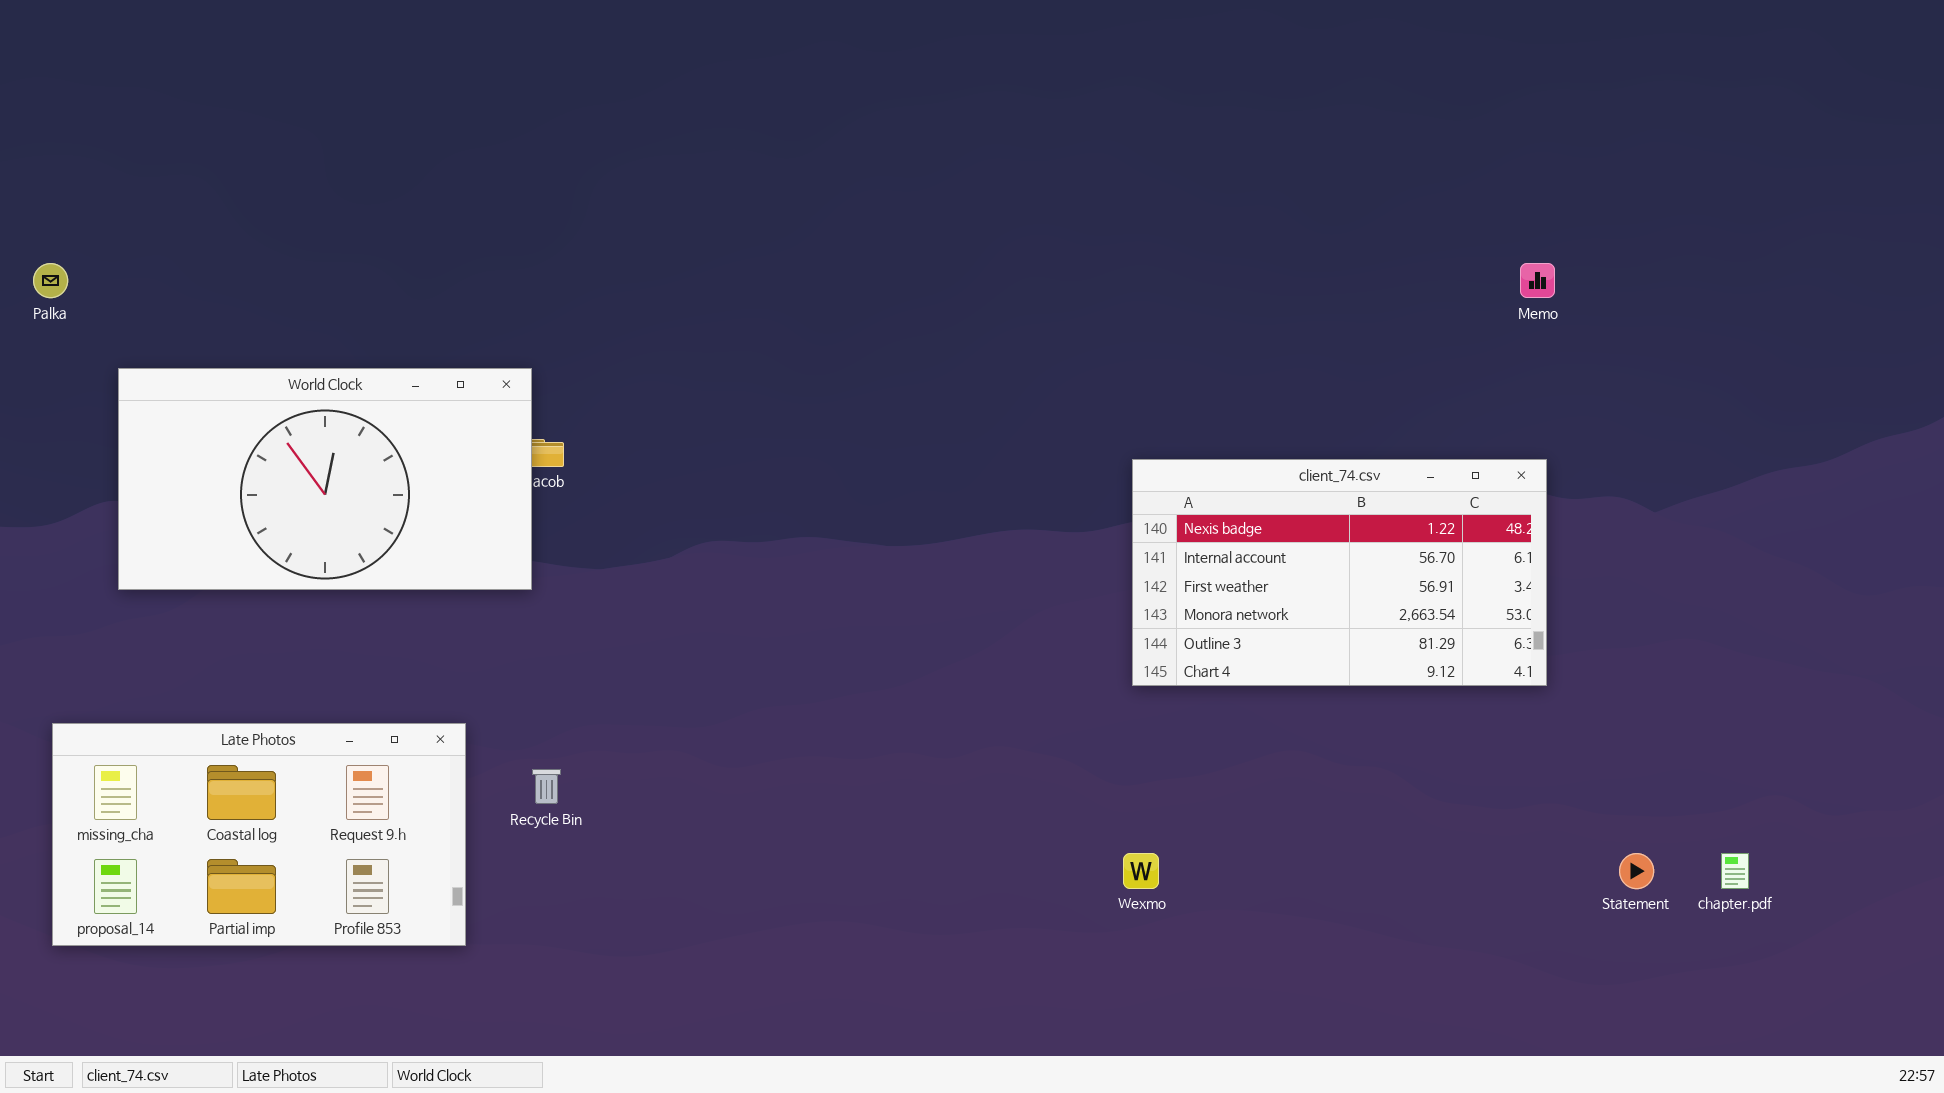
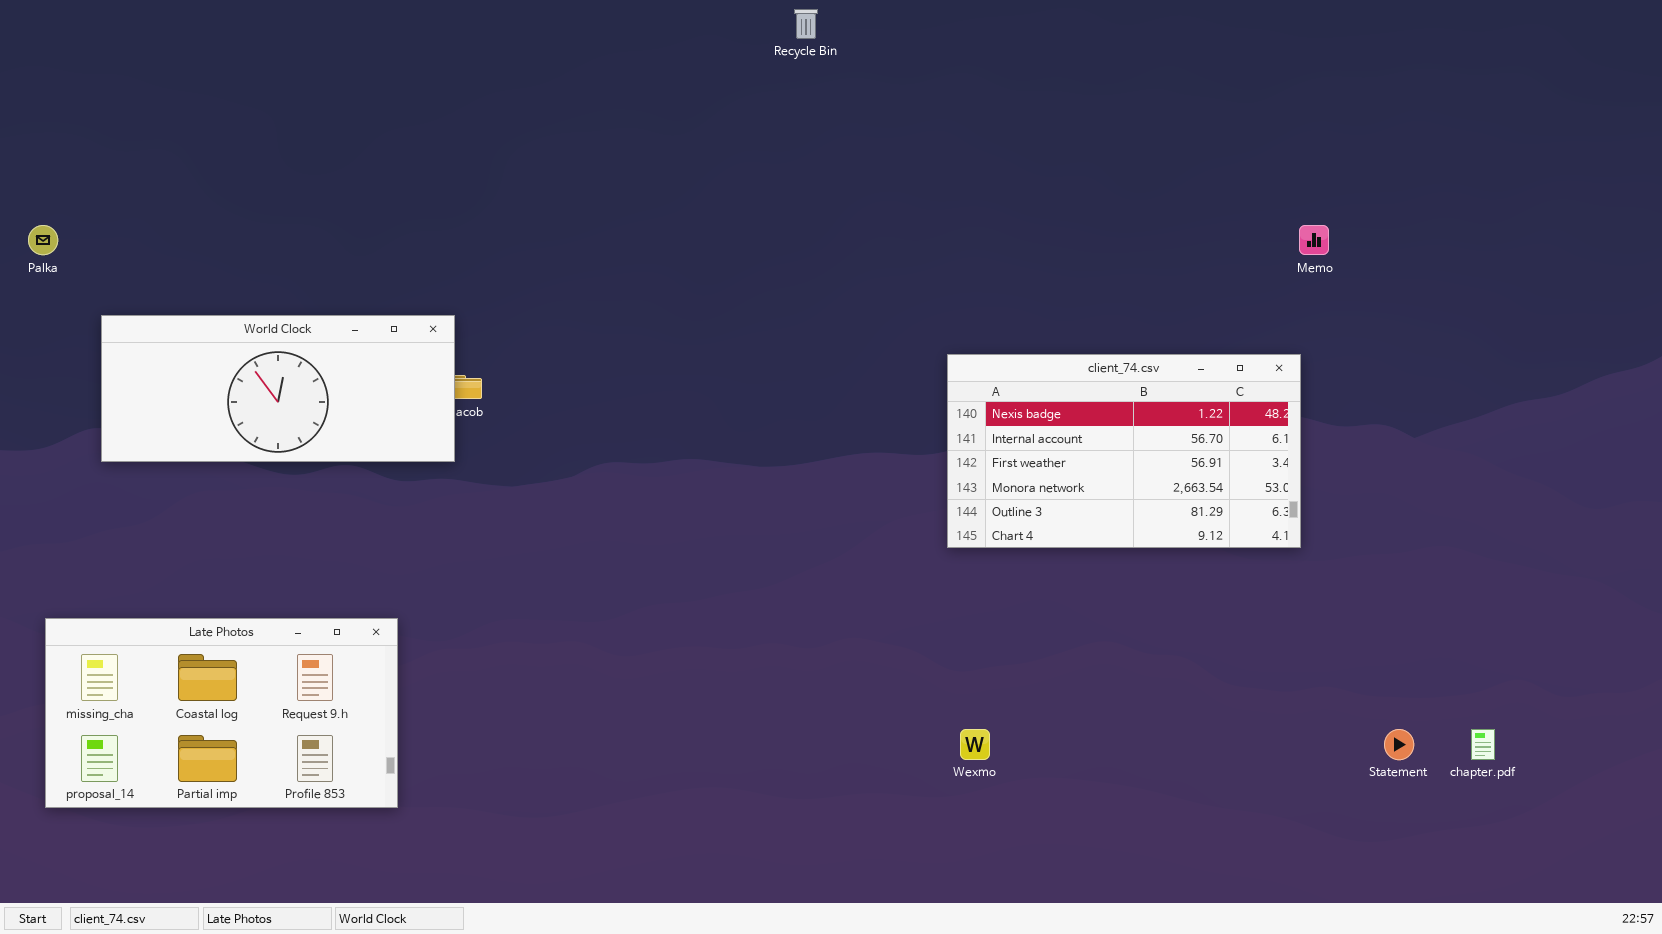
World Clock: [118,368,532,590] -> [101,315,455,462], resized
client_74.csv: [1132,459,1547,686] -> [947,354,1301,548], moved
Recycle Bin: [532,769,561,804] -> [794,9,818,39], moved

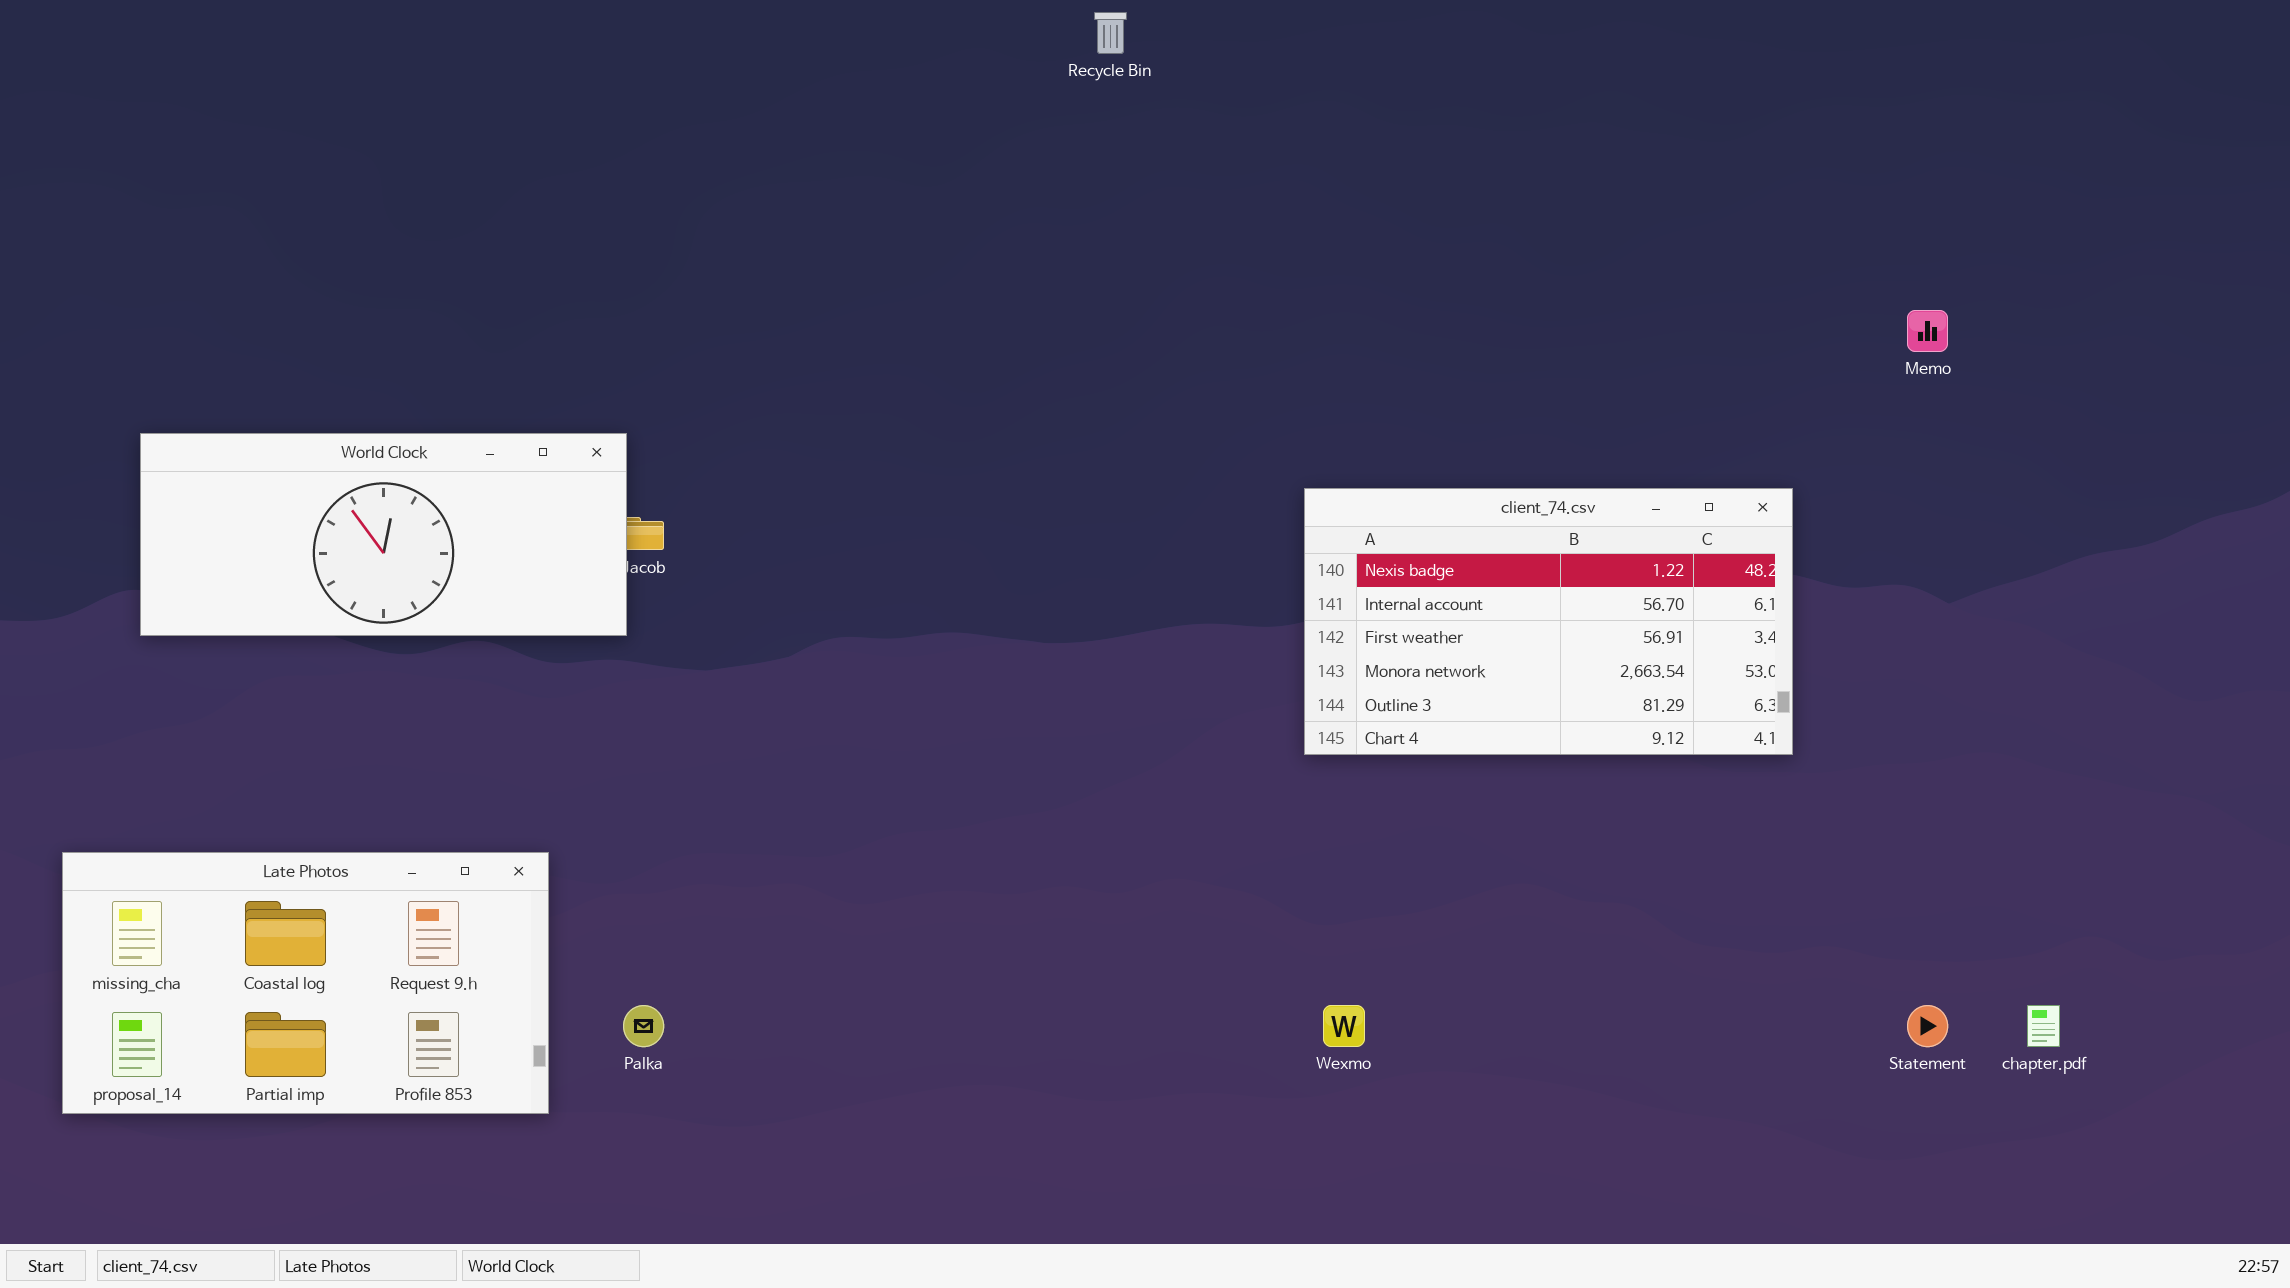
Palka: [28,225,58,255] -> [623,1005,664,1047], moved
Memo: [1299,225,1329,255] -> [1907,310,1948,352], moved

